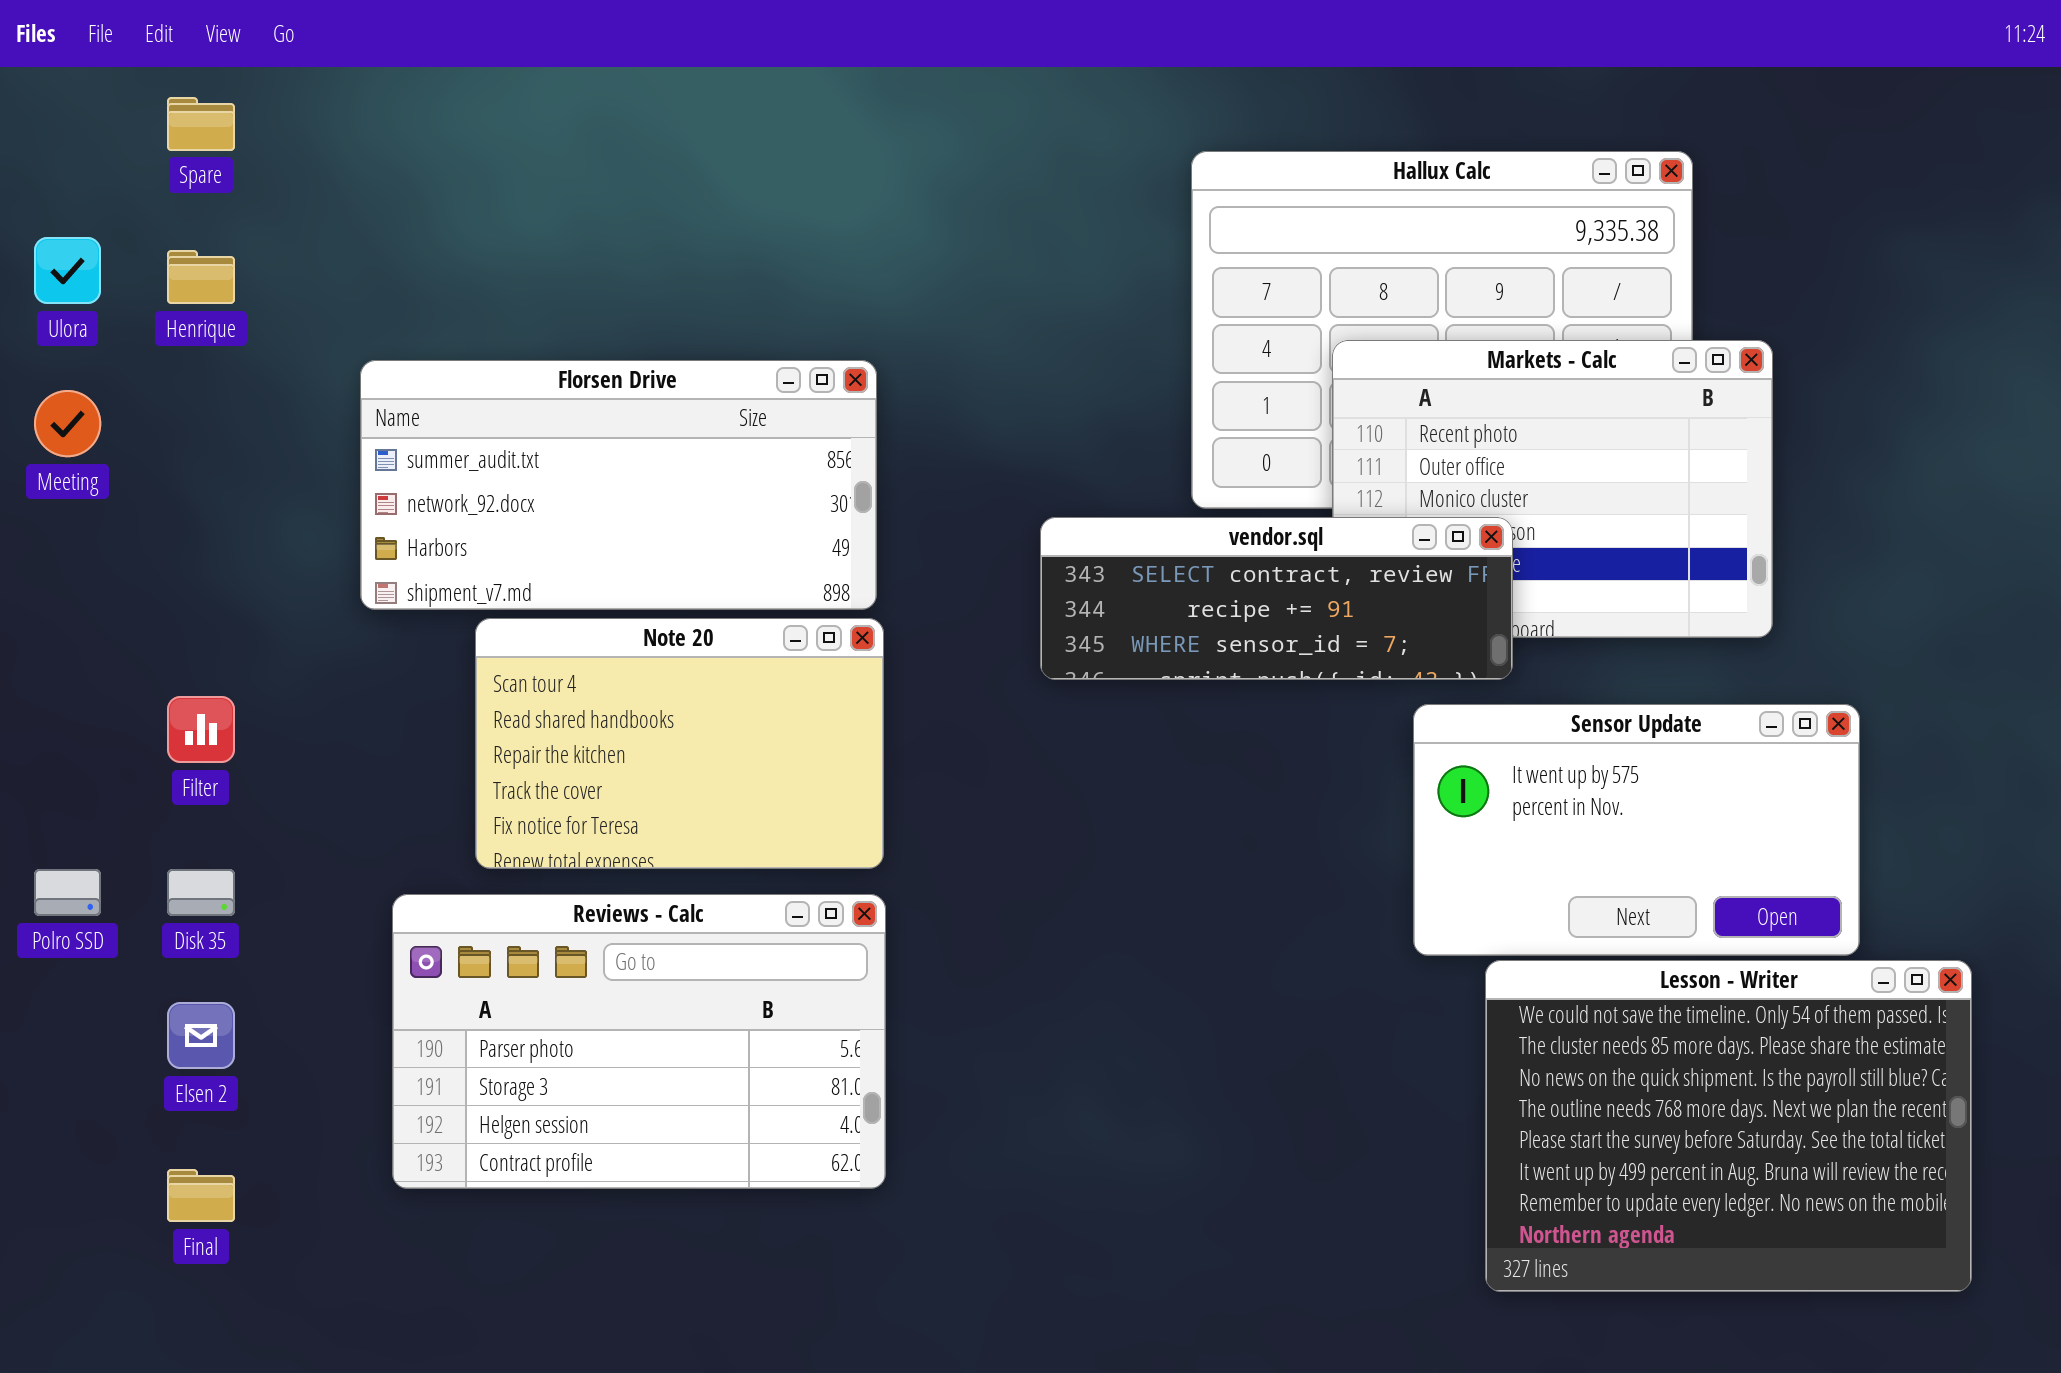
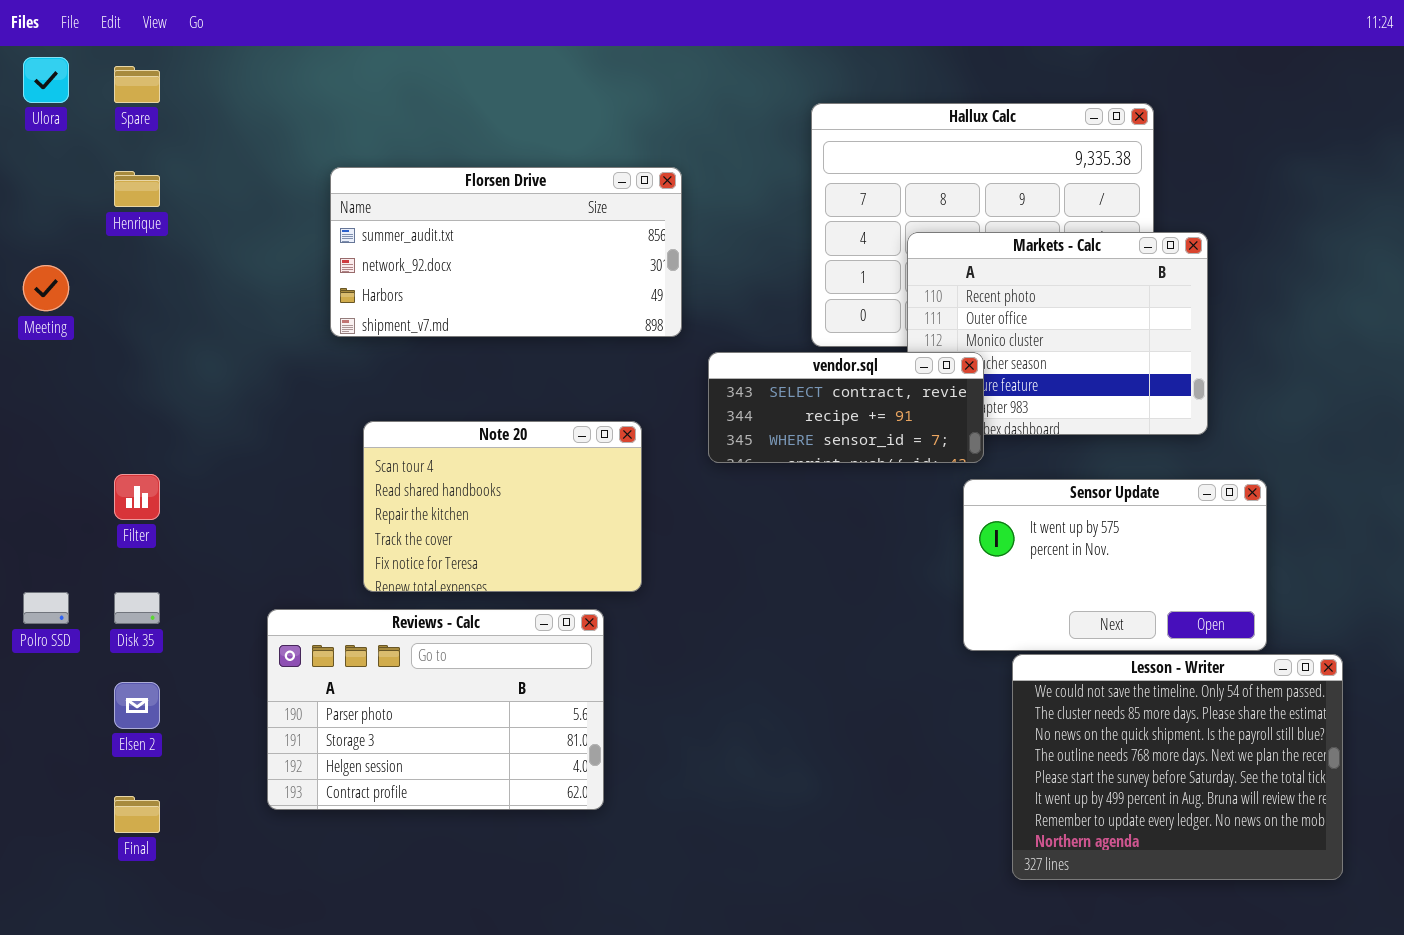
Ulora: [34,237,101,304] -> [23,57,69,103], moved
Florsen Drive: [360,360,877,610] -> [330,167,682,337], moved
vendor.sql: [1040,517,1513,680] -> [708,352,984,463], resized
Note 20: [475,618,884,869] -> [363,421,642,592], moved

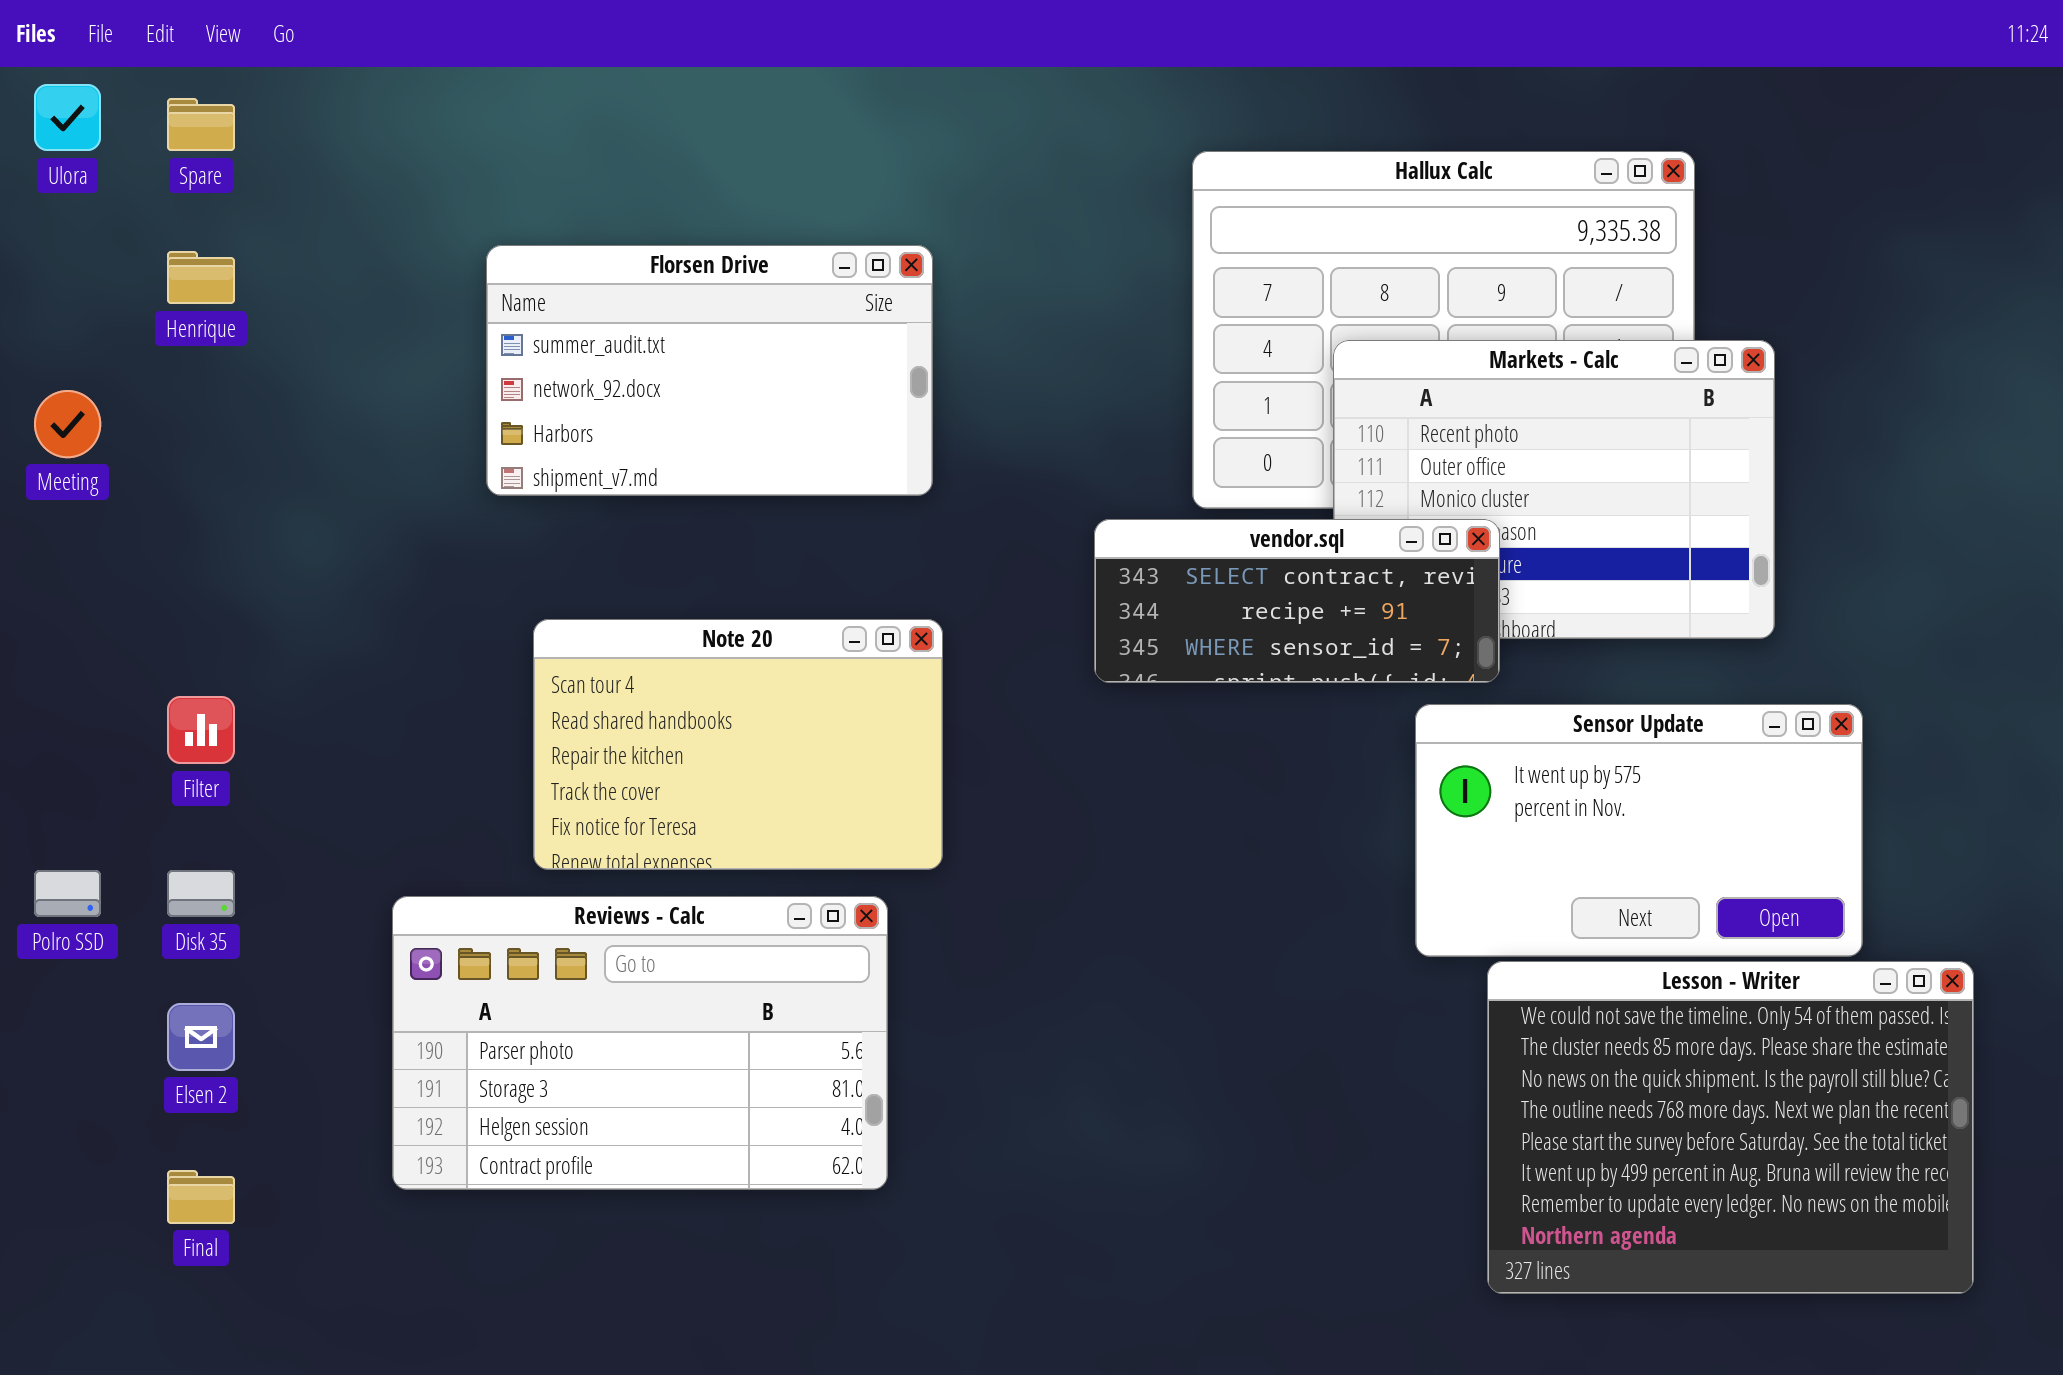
Florsen Drive: [330,167,682,337] -> [486,245,933,496], resized
vendor.sql: [708,352,984,463] -> [1094,519,1500,683], moved

